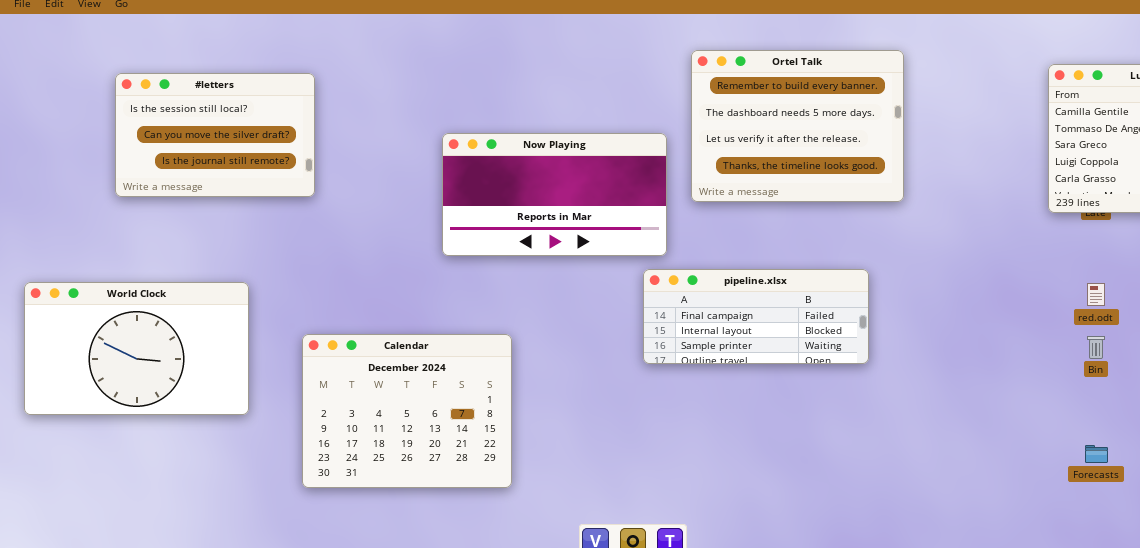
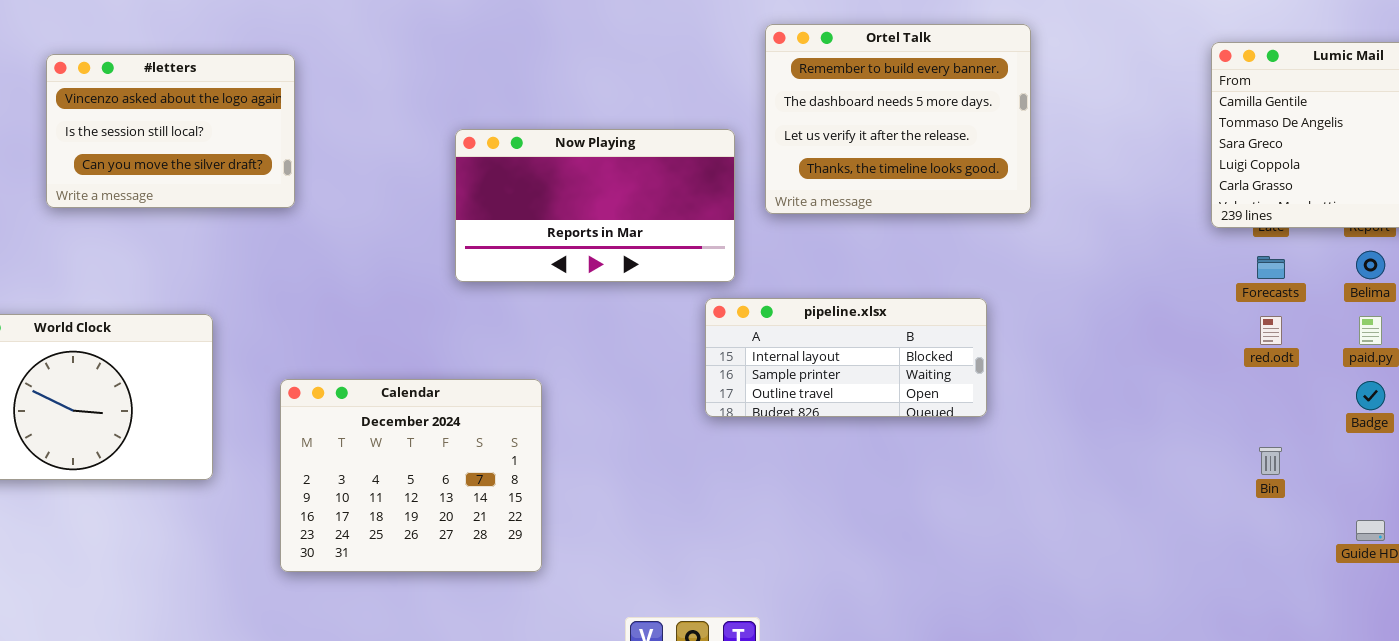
#letters: [115,73,315,197] -> [46,54,295,208], scrolled up 1 row
pipeline.xlsx: [643,269,869,364] -> [705,298,987,417], scrolled down 1 row
Bin: [1087,336,1105,359] -> [1259,447,1282,475], moved
Forecasts: [1085,445,1108,463] -> [1257,256,1285,279], moved

